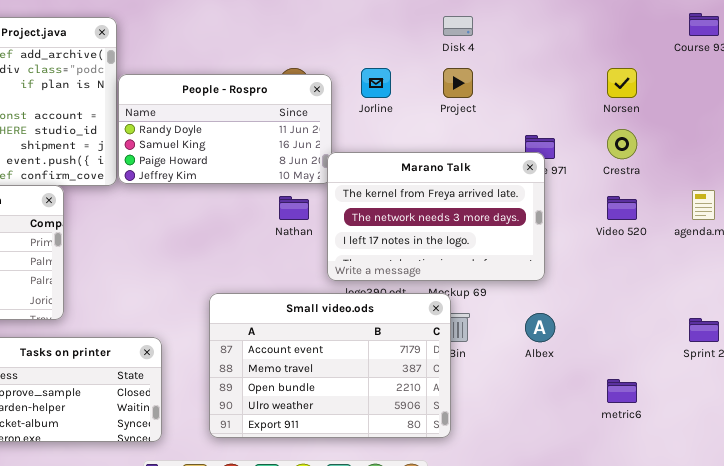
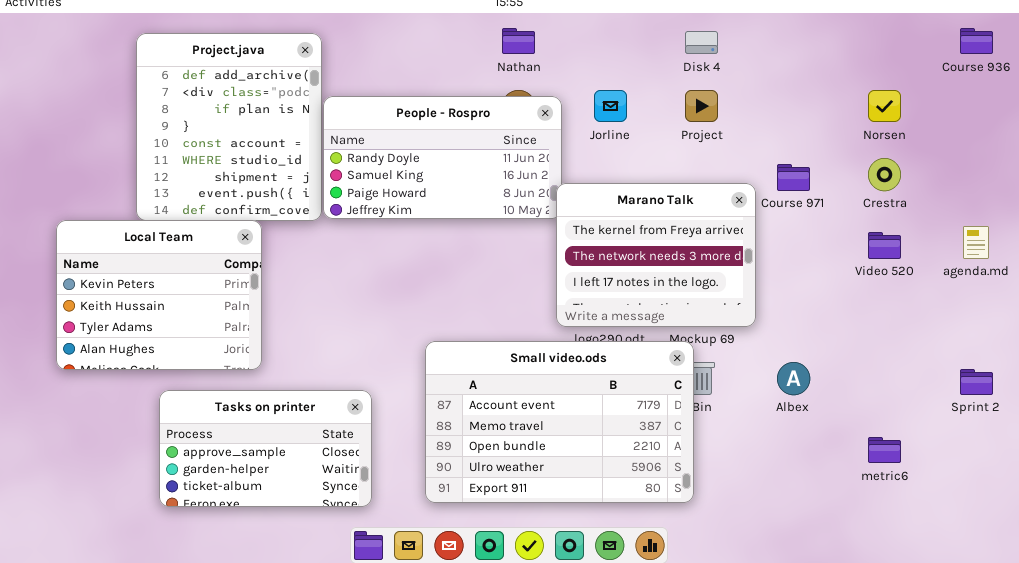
Marano Talk: [327,152,545,281] -> [556,183,756,327], resized
Nathan: [279,196,309,220] -> [502,28,535,54], moved

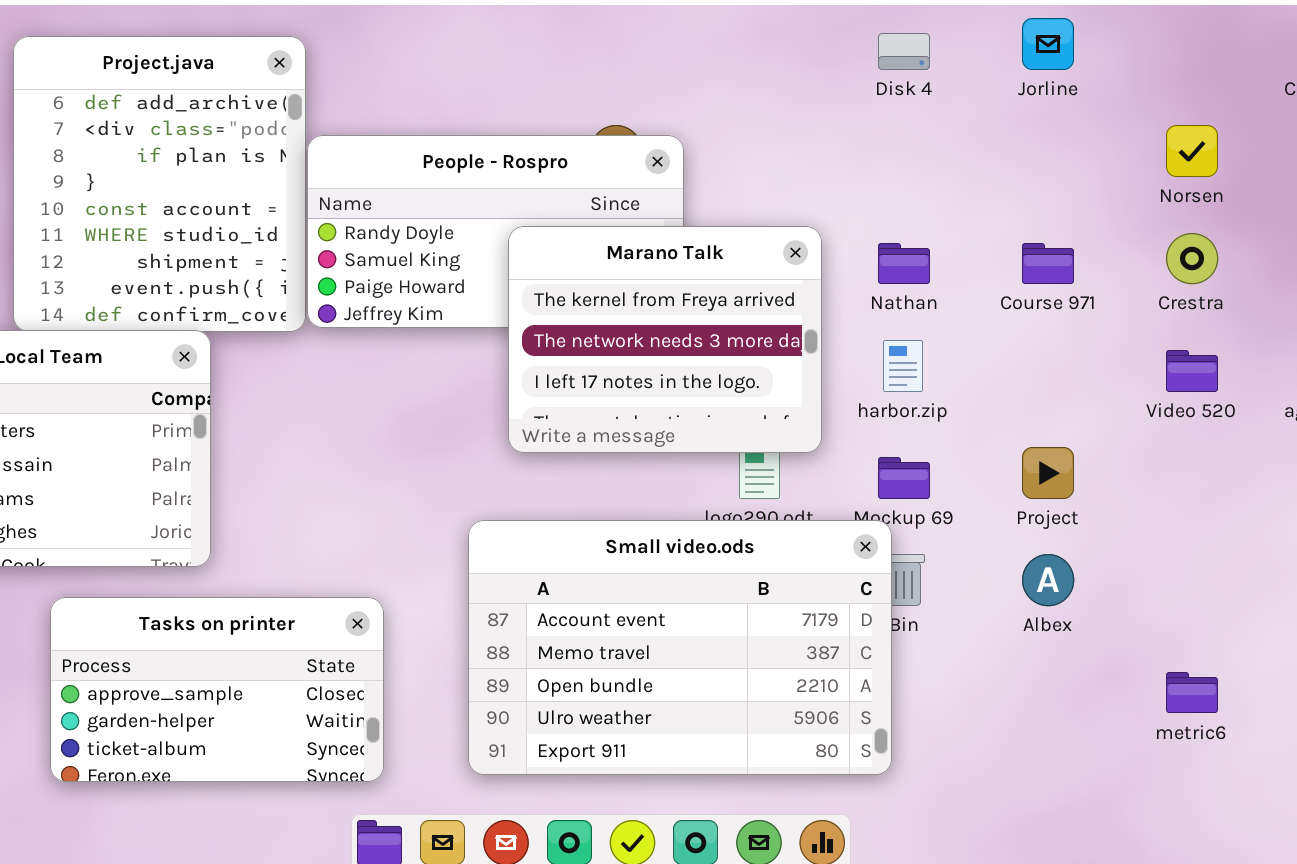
Nathan: [502,28,535,54] -> [878,243,930,284], moved
Jorline: [594,90,627,122] -> [1022,18,1074,70], moved
Project: [685,90,718,122] -> [1022,447,1074,499], moved
Marano Talk: [556,183,756,327] -> [508,226,822,453], moved

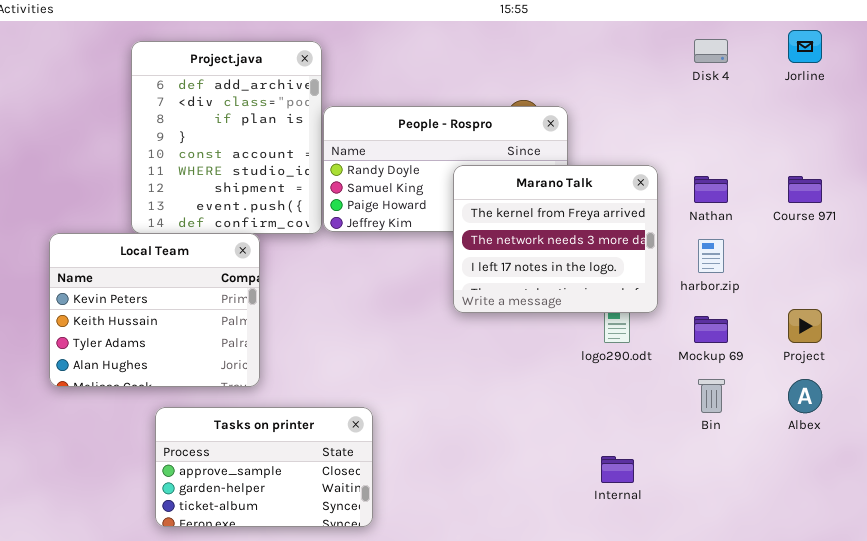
Small video.ods: [468,520,892,775] -> none, closed

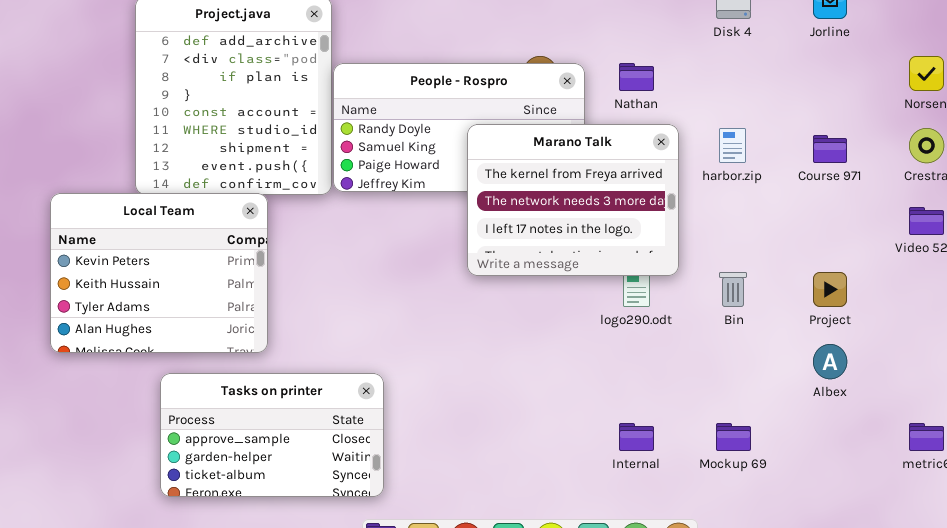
Nathan: [694,176,728,203] -> [619,63,654,91], moved
harbor.zip: [698,239,724,273] -> [719,128,746,163], moved
Mockup 69: [694,316,728,343] -> [716,423,751,451], moved
Bin: [698,379,725,413] -> [719,272,747,307], moved

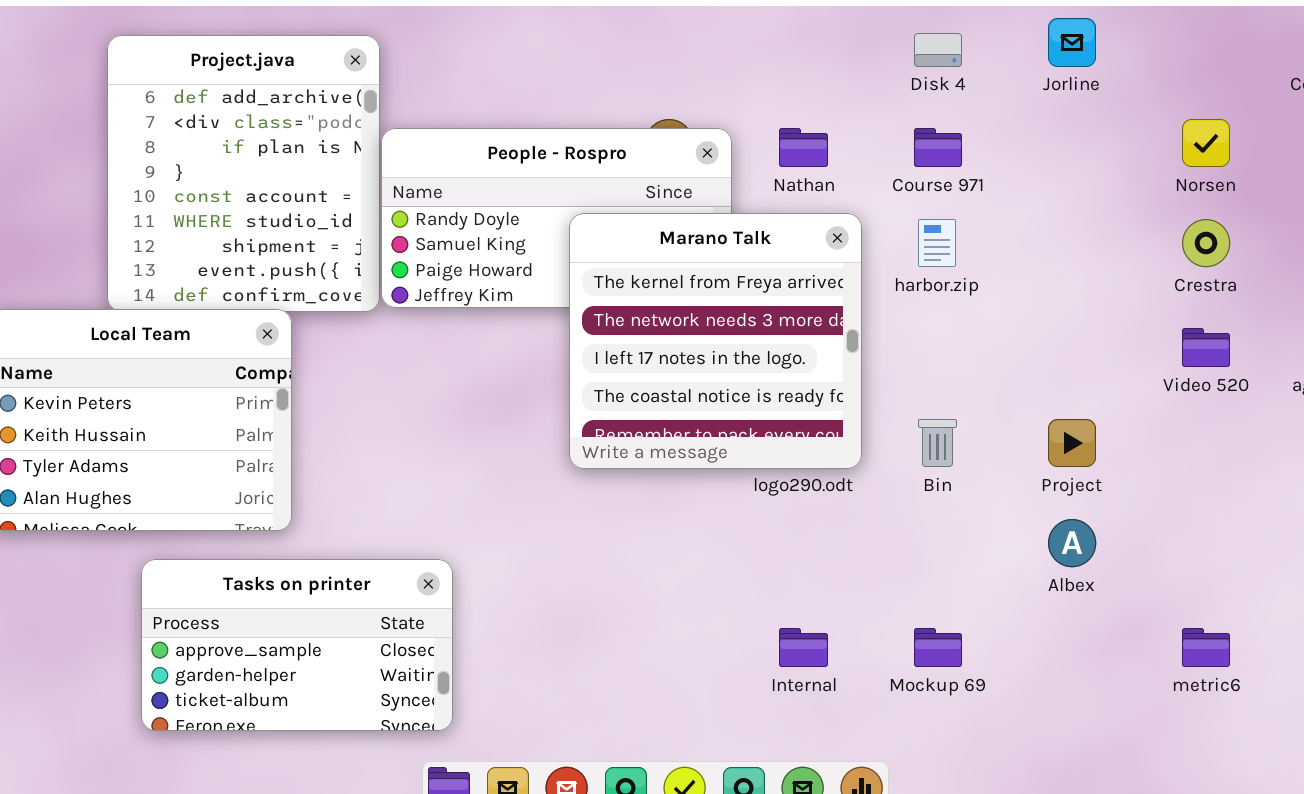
Marano Talk: [467,124,679,276] -> [569,213,862,469], resized
Course 971: [813,135,847,163] -> [914,128,962,167], moved

